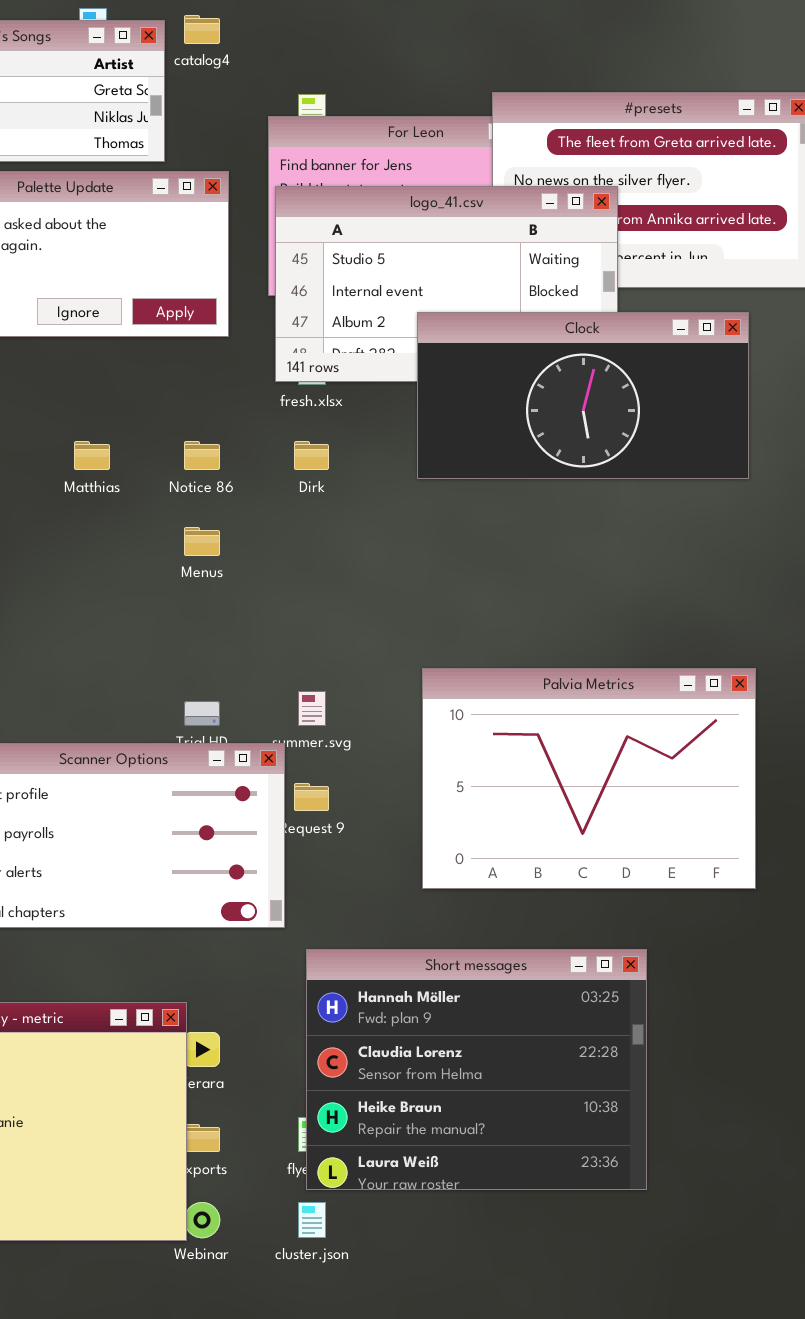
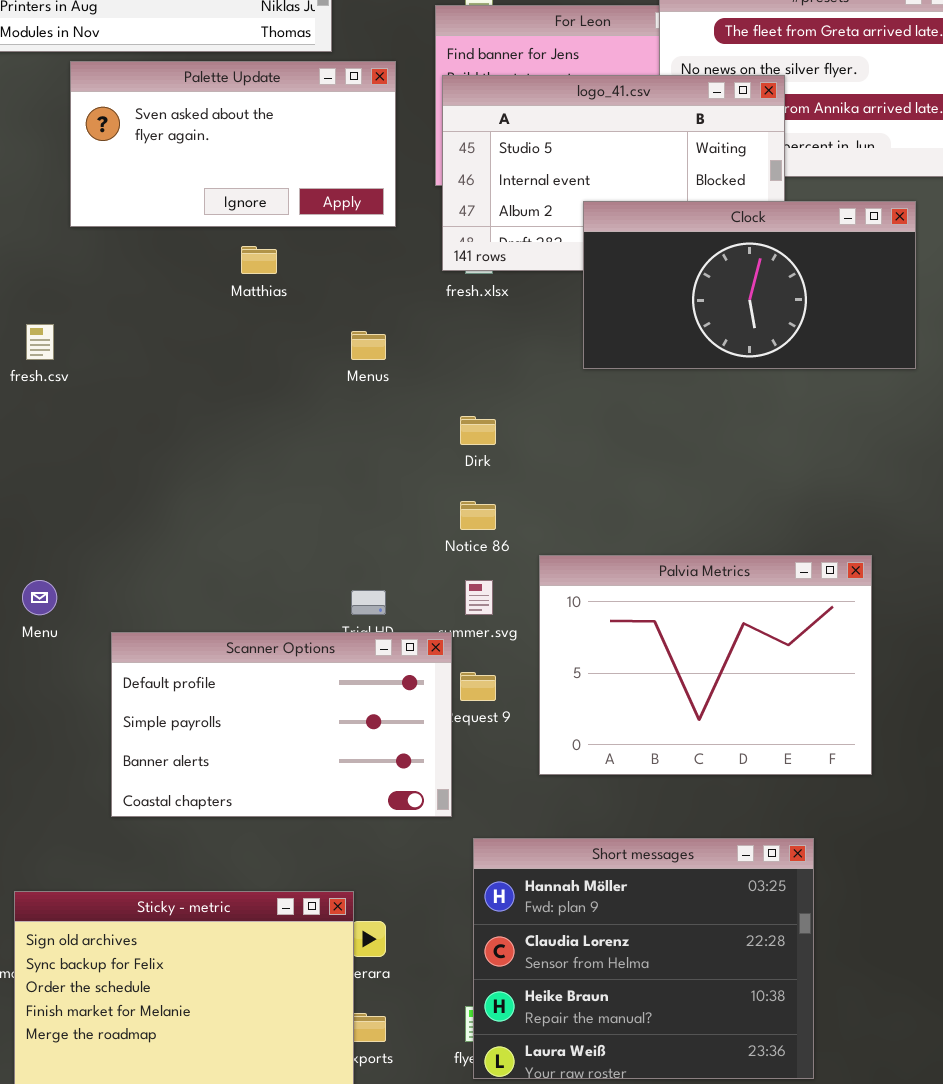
Matthias: [74,441,110,470] -> [241,246,277,274], moved
Notice 86: [184,441,220,470] -> [460,501,496,530], moved
Dirk: [294,441,329,470] -> [460,416,496,445], moved
Menus: [184,527,220,556] -> [351,331,386,360], moved
Palvia Metrics: [422,668,756,889] -> [539,555,872,775], moved

